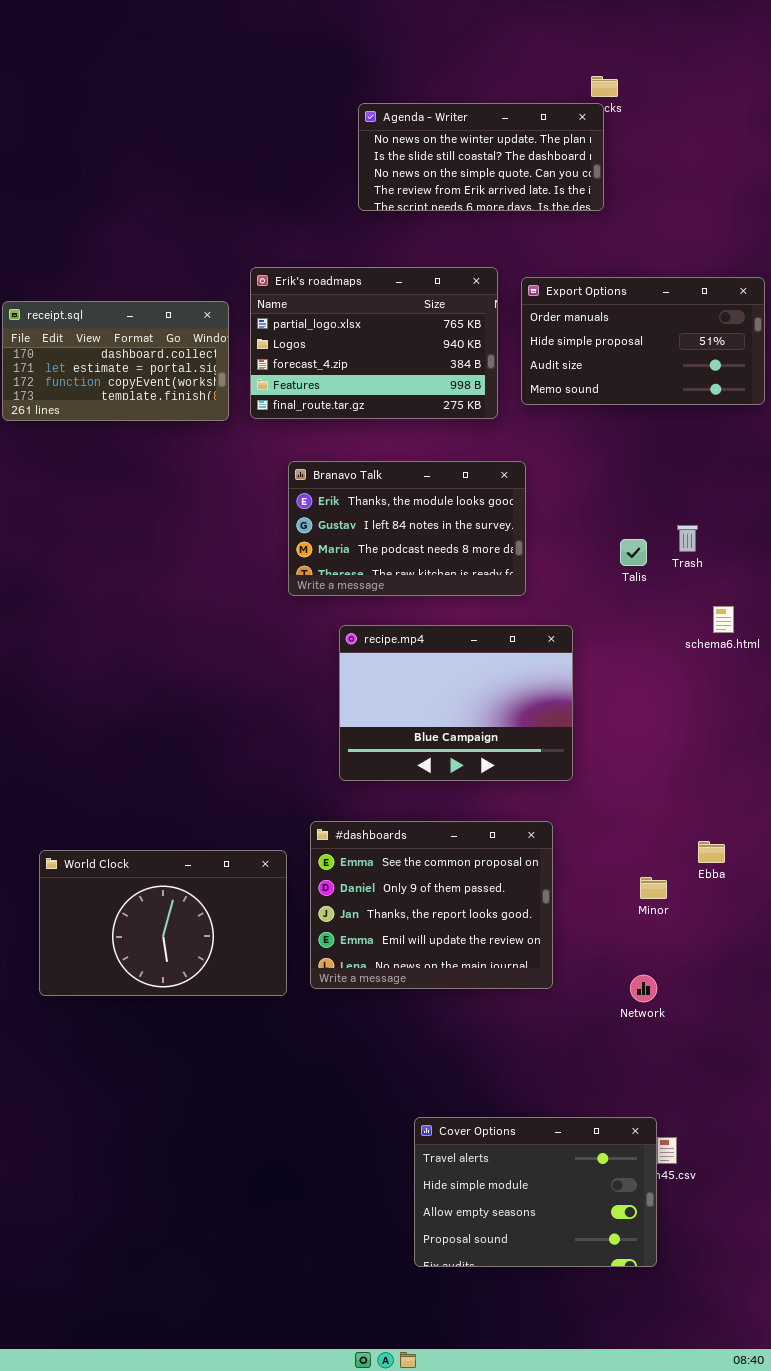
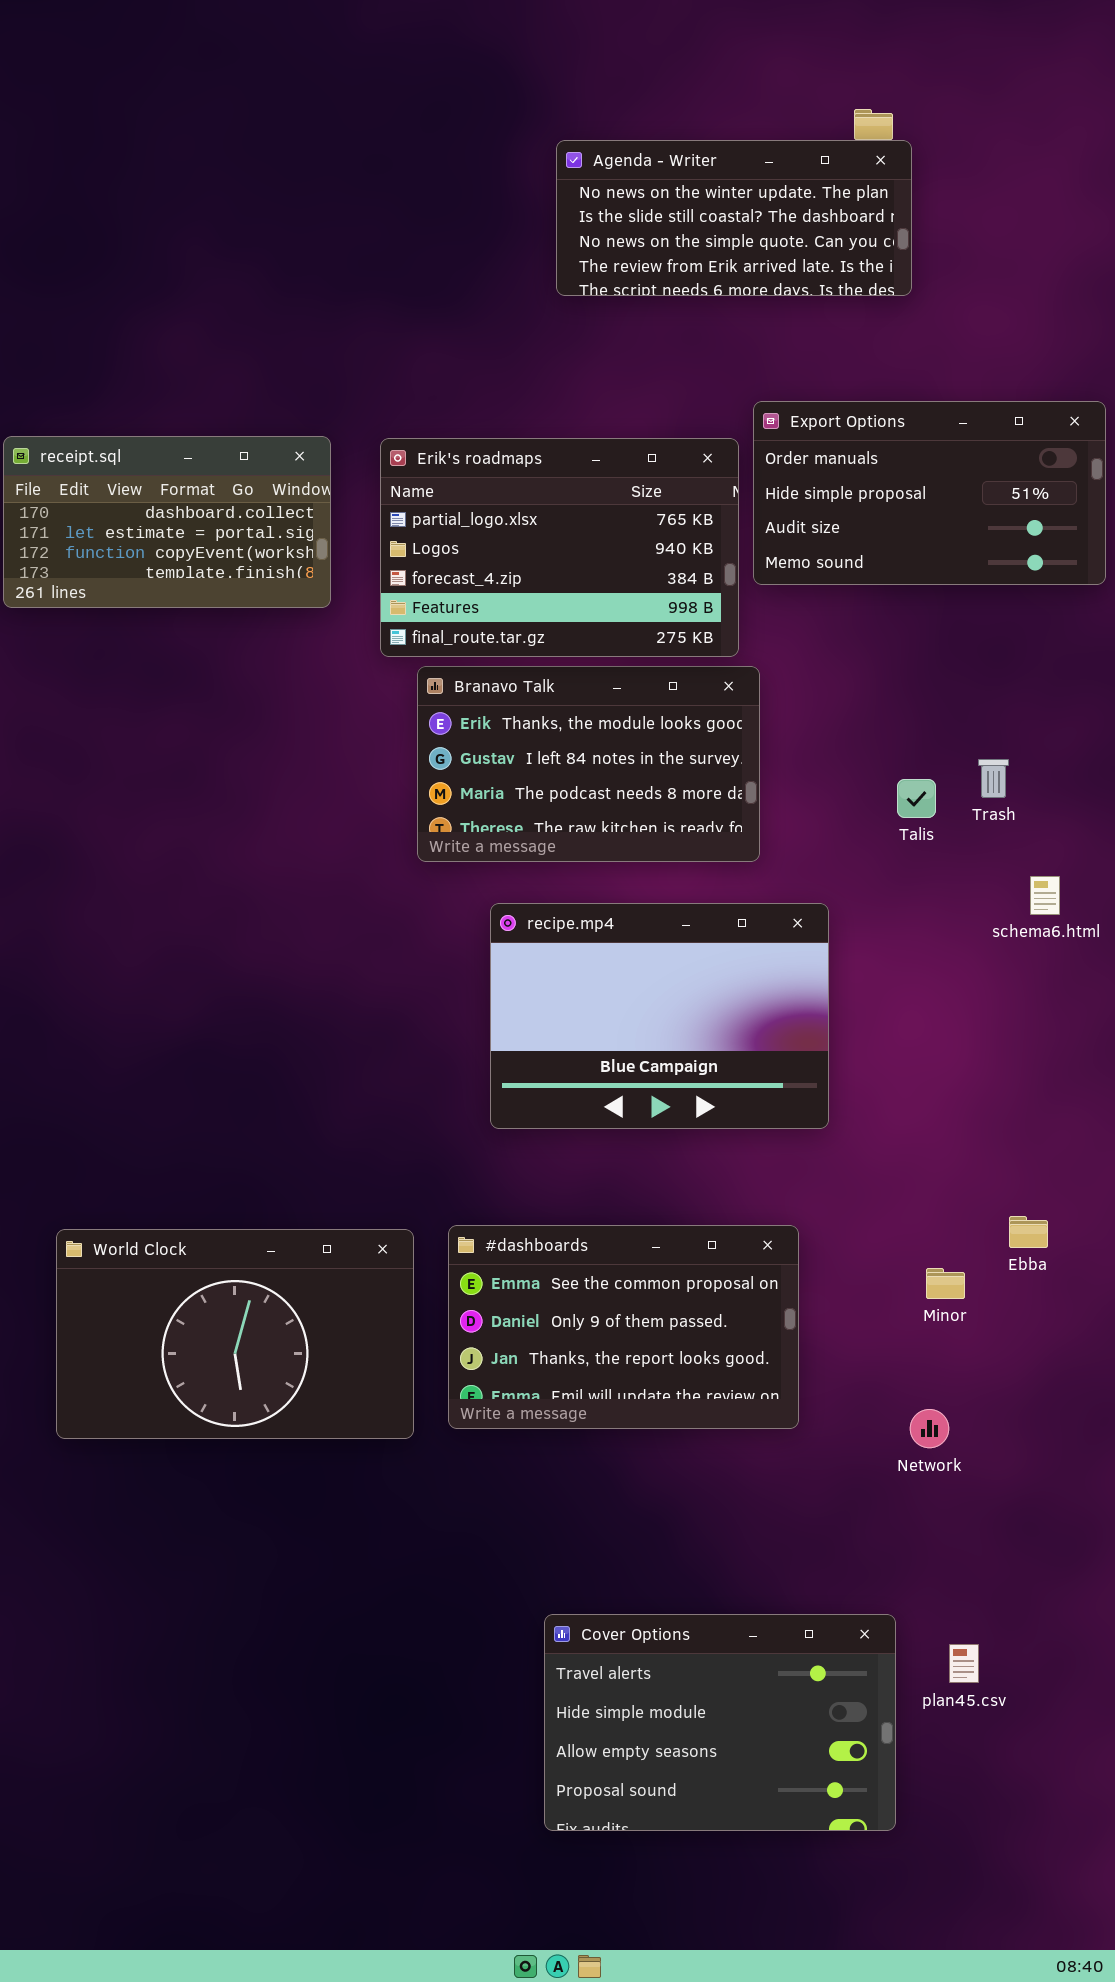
Agenda - Writer: [358,103,604,211] -> [556,140,912,296], moved
Erik's roadmaps: [250,267,498,419] -> [380,438,739,657], moved
#dashboards: [310,821,553,989] -> [448,1225,799,1429], resized
Cover Options: [414,1117,657,1267] -> [544,1614,896,1831], moved

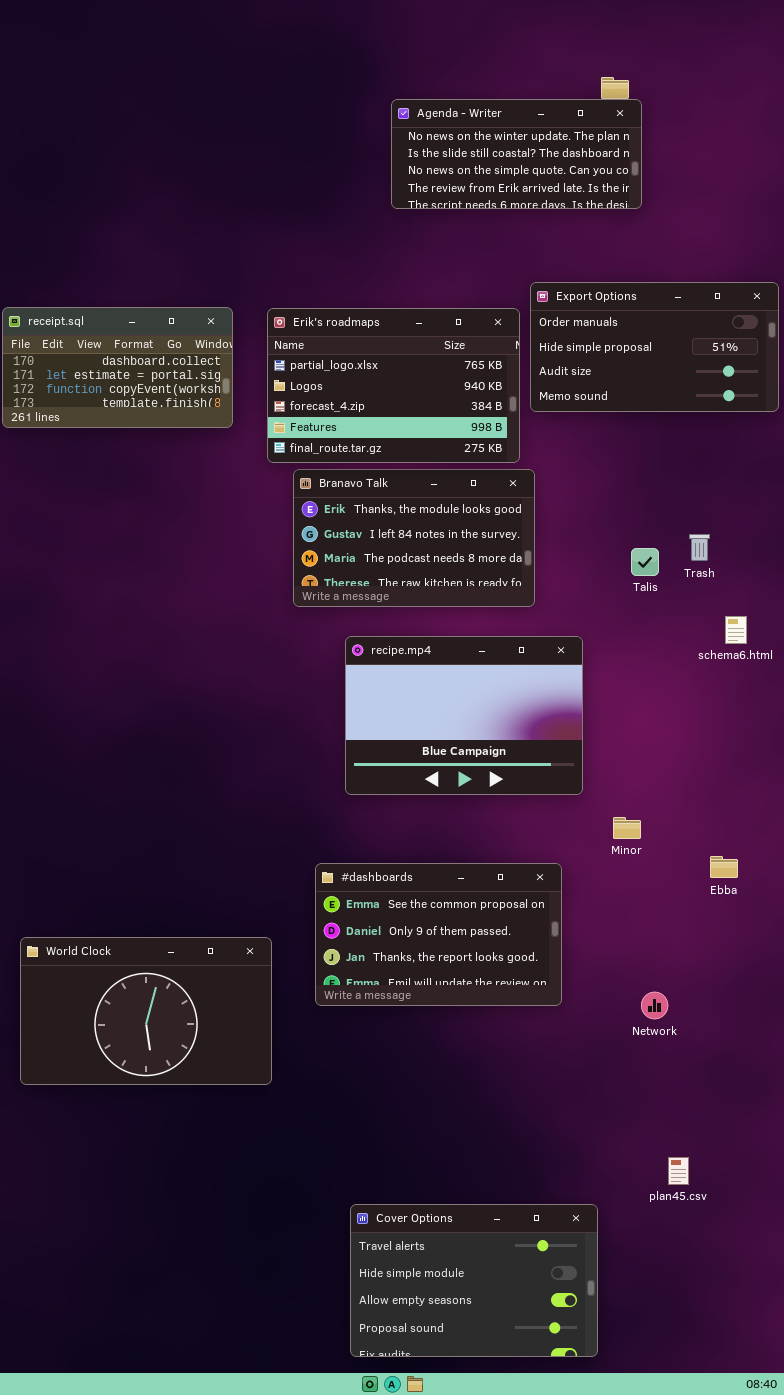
World Clock: [56,1229,414,1439] -> [20,937,272,1085], moved
Minor: [926,1268,965,1299] -> [613,817,641,839], moved
Cover Options: [544,1614,896,1831] -> [350,1204,598,1357], moved

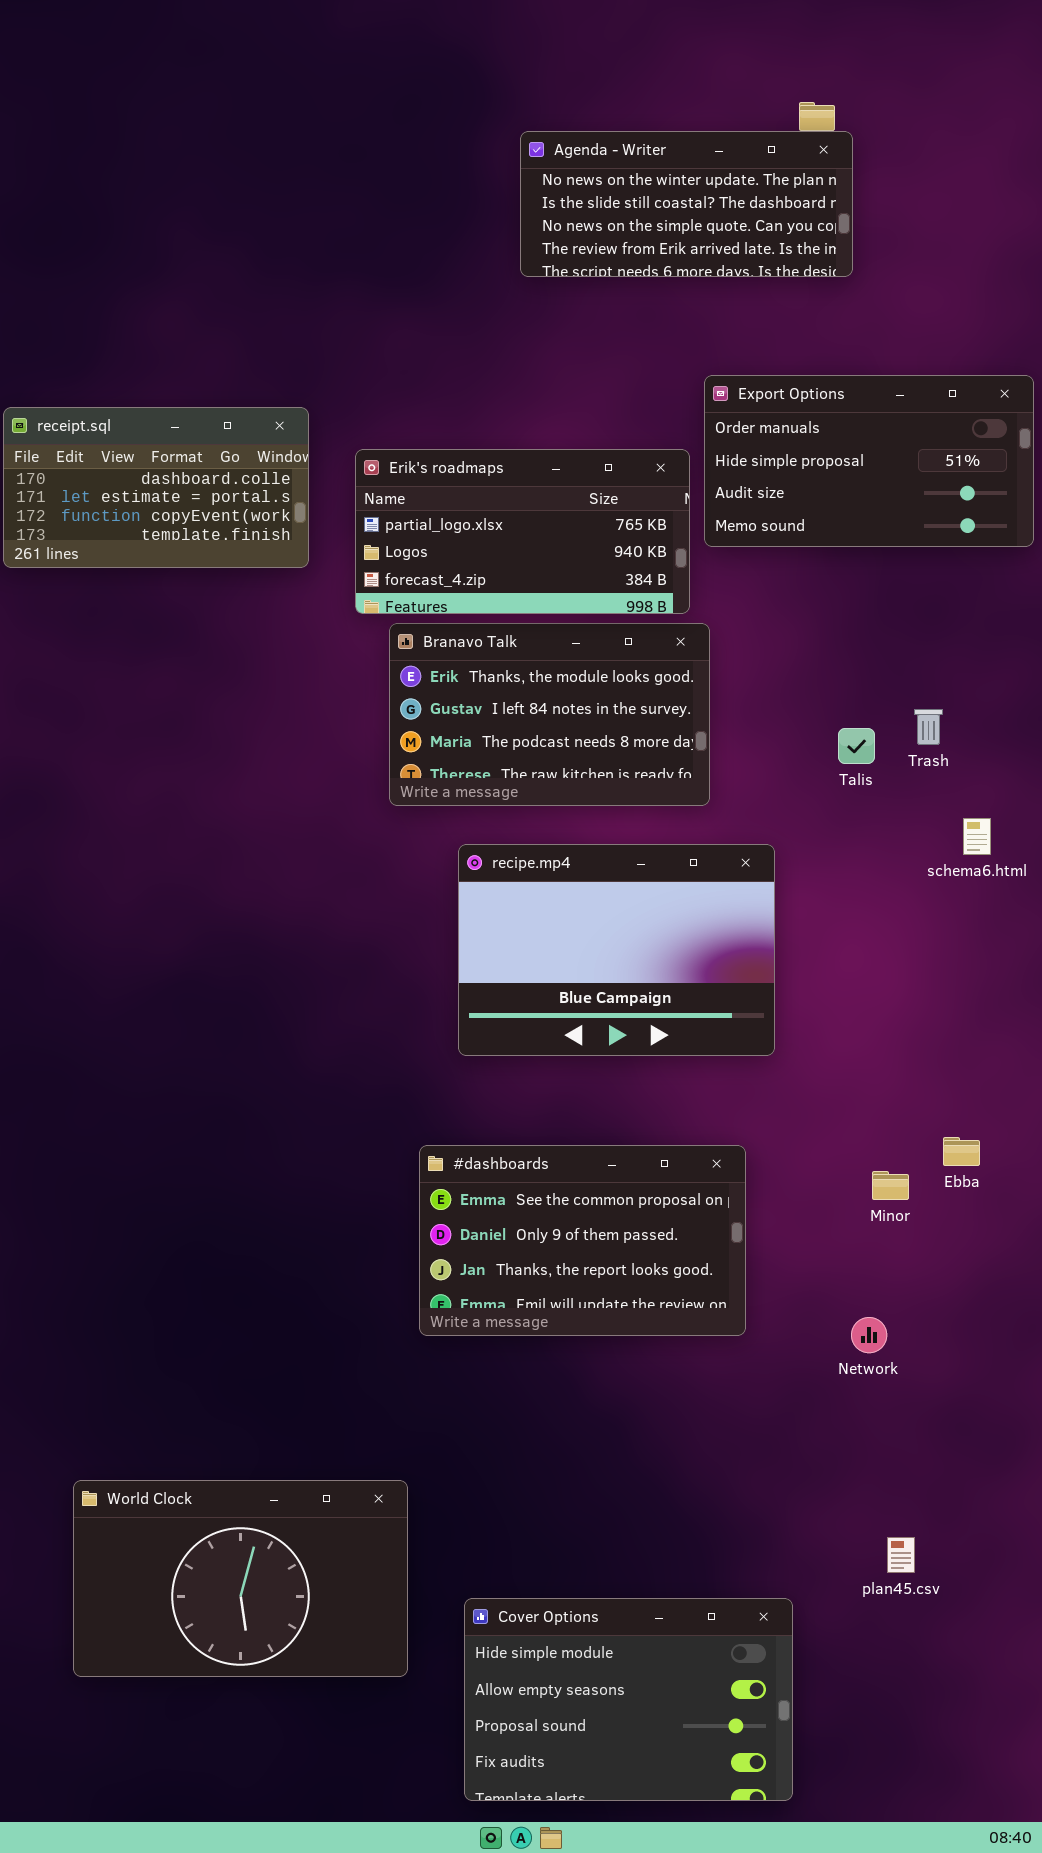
Erik's roadmaps: [267,308,520,463] -> [355,449,690,614], resized
Minor: [613,817,641,839] -> [872,1171,909,1200], moved
World Clock: [20,937,272,1085] -> [73,1480,408,1677], moved
Cover Options: [350,1204,598,1357] -> [464,1598,793,1801], scrolled down 1 row

